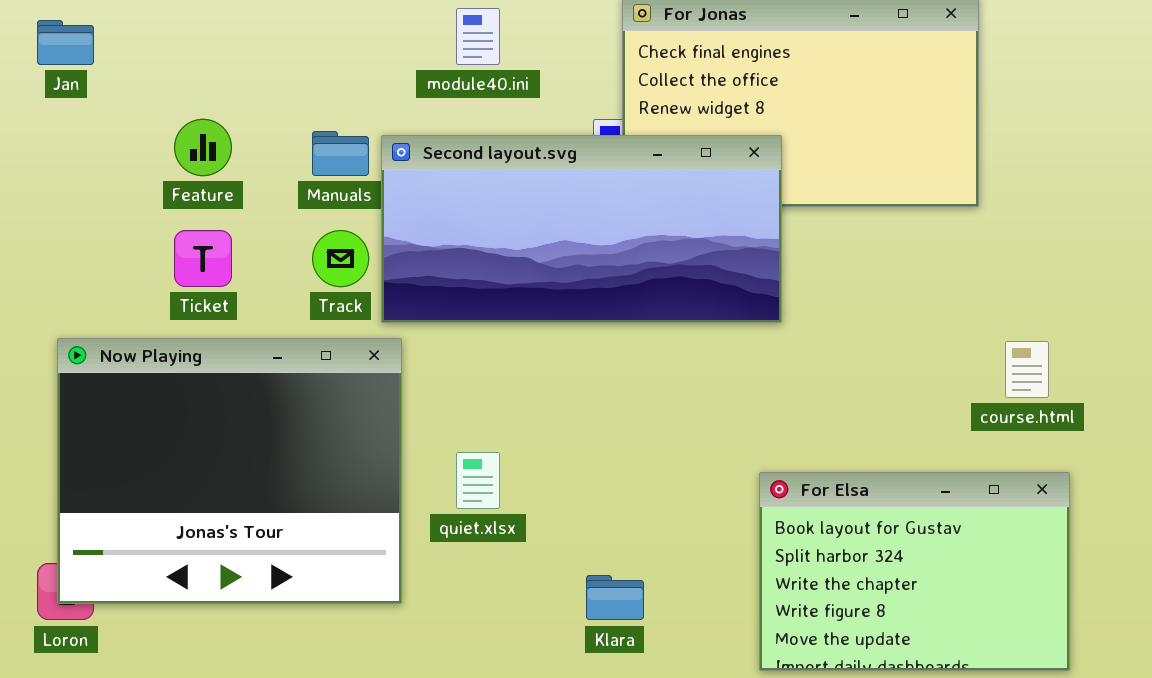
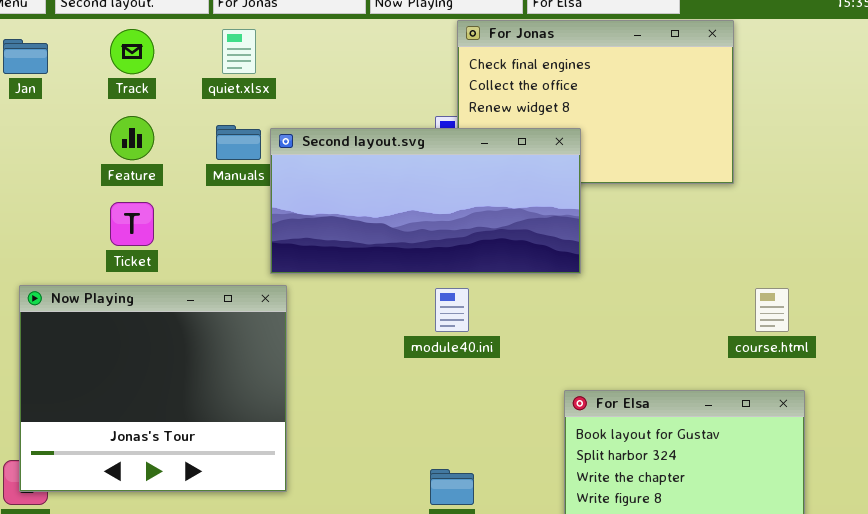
module40.ini: [456,8,500,65] -> [435,288,469,332], moved
Track: [312,230,369,287] -> [110,29,154,74], moved
quiet.xlsx: [456,452,500,509] -> [222,29,256,74], moved

